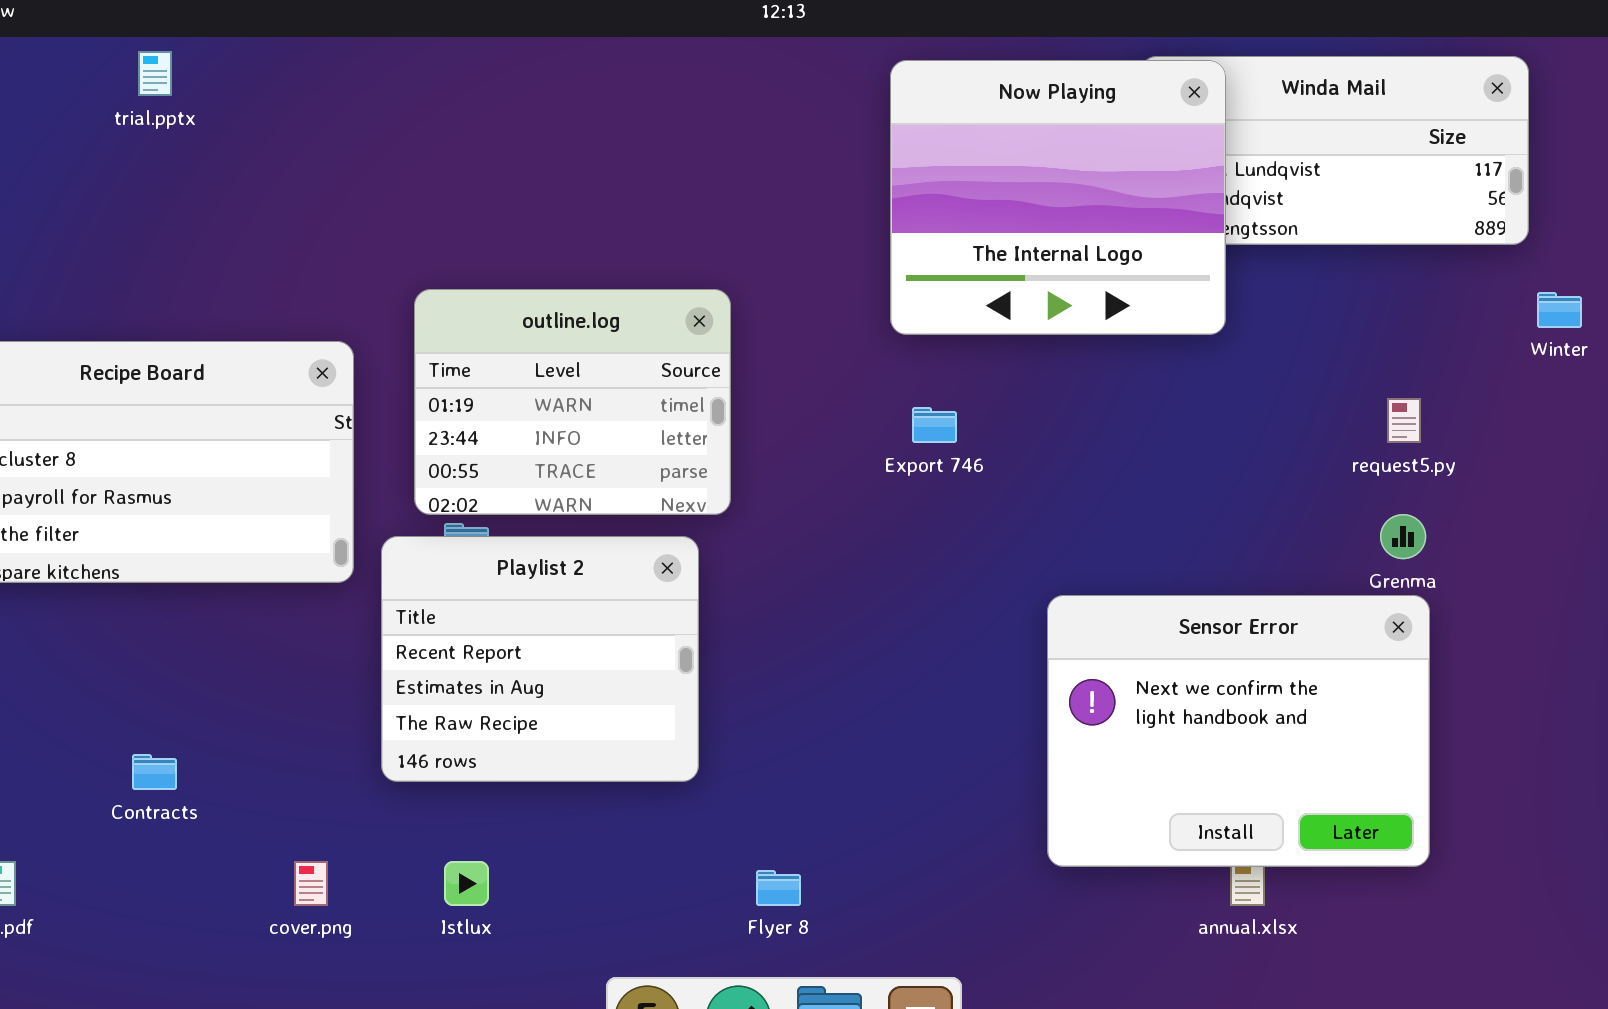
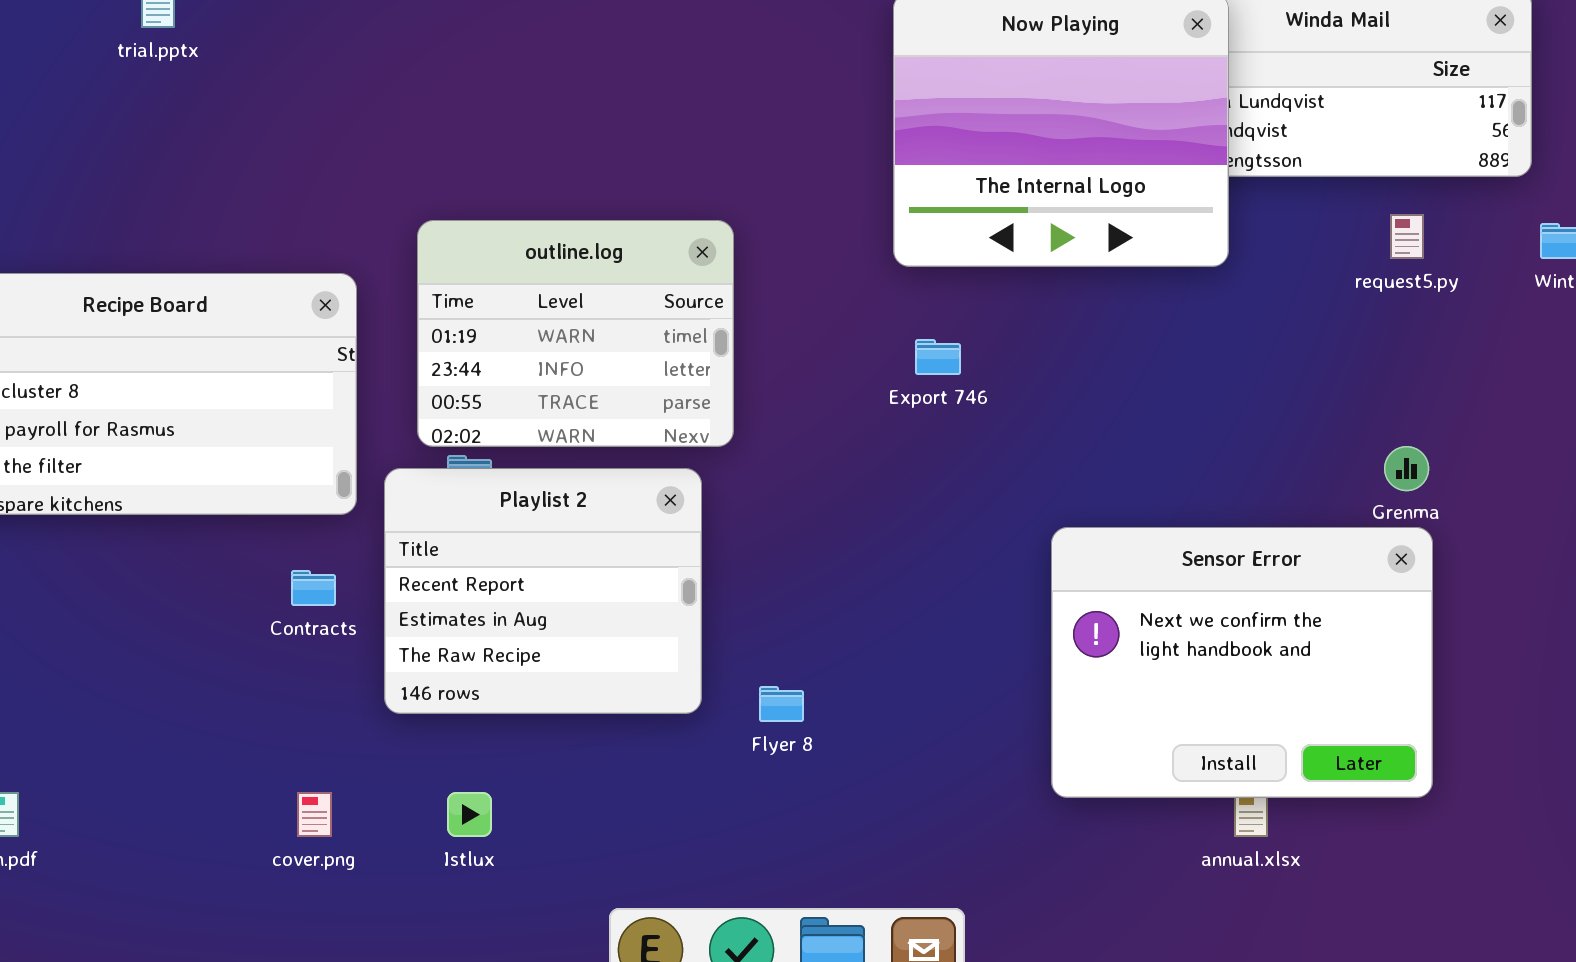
request5.py: [1387,398,1421,443] -> [1390,214,1424,259], moved
Contracts: [132,754,177,790] -> [291,570,336,606], moved
Flyer 8: [756,870,801,906] -> [759,686,804,722], moved

